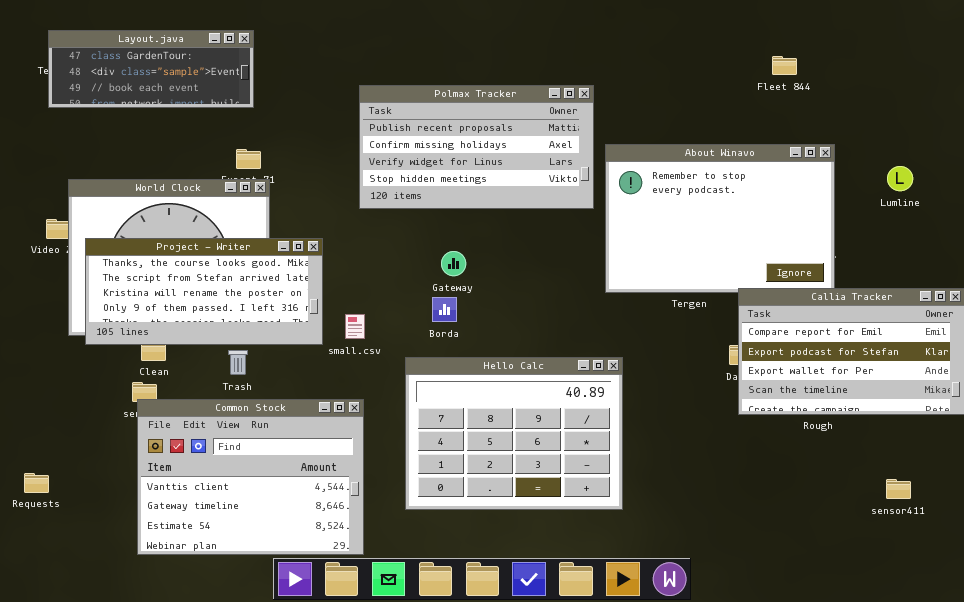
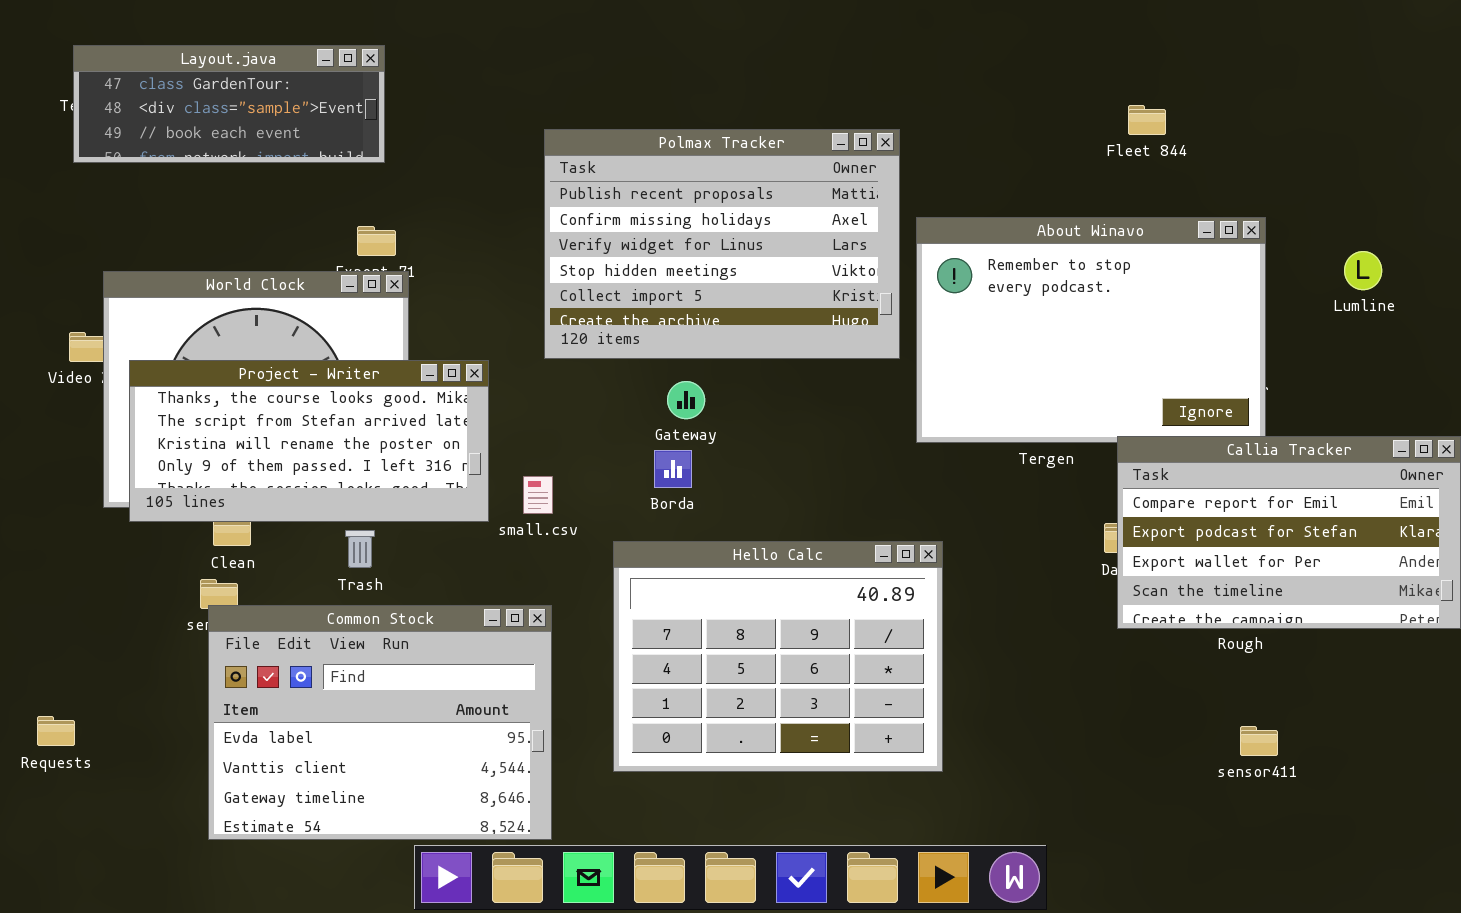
Fleet 844: [772,56,797,75] -> [1128,105,1166,135], moved
Polmax Tracker: [359,85,594,209] -> [544,129,900,359], resized
Common Stock: [137,399,364,555] -> [208,605,552,840], scrolled up 1 row
sensor411: [886,479,911,499] -> [1240,726,1278,756], moved

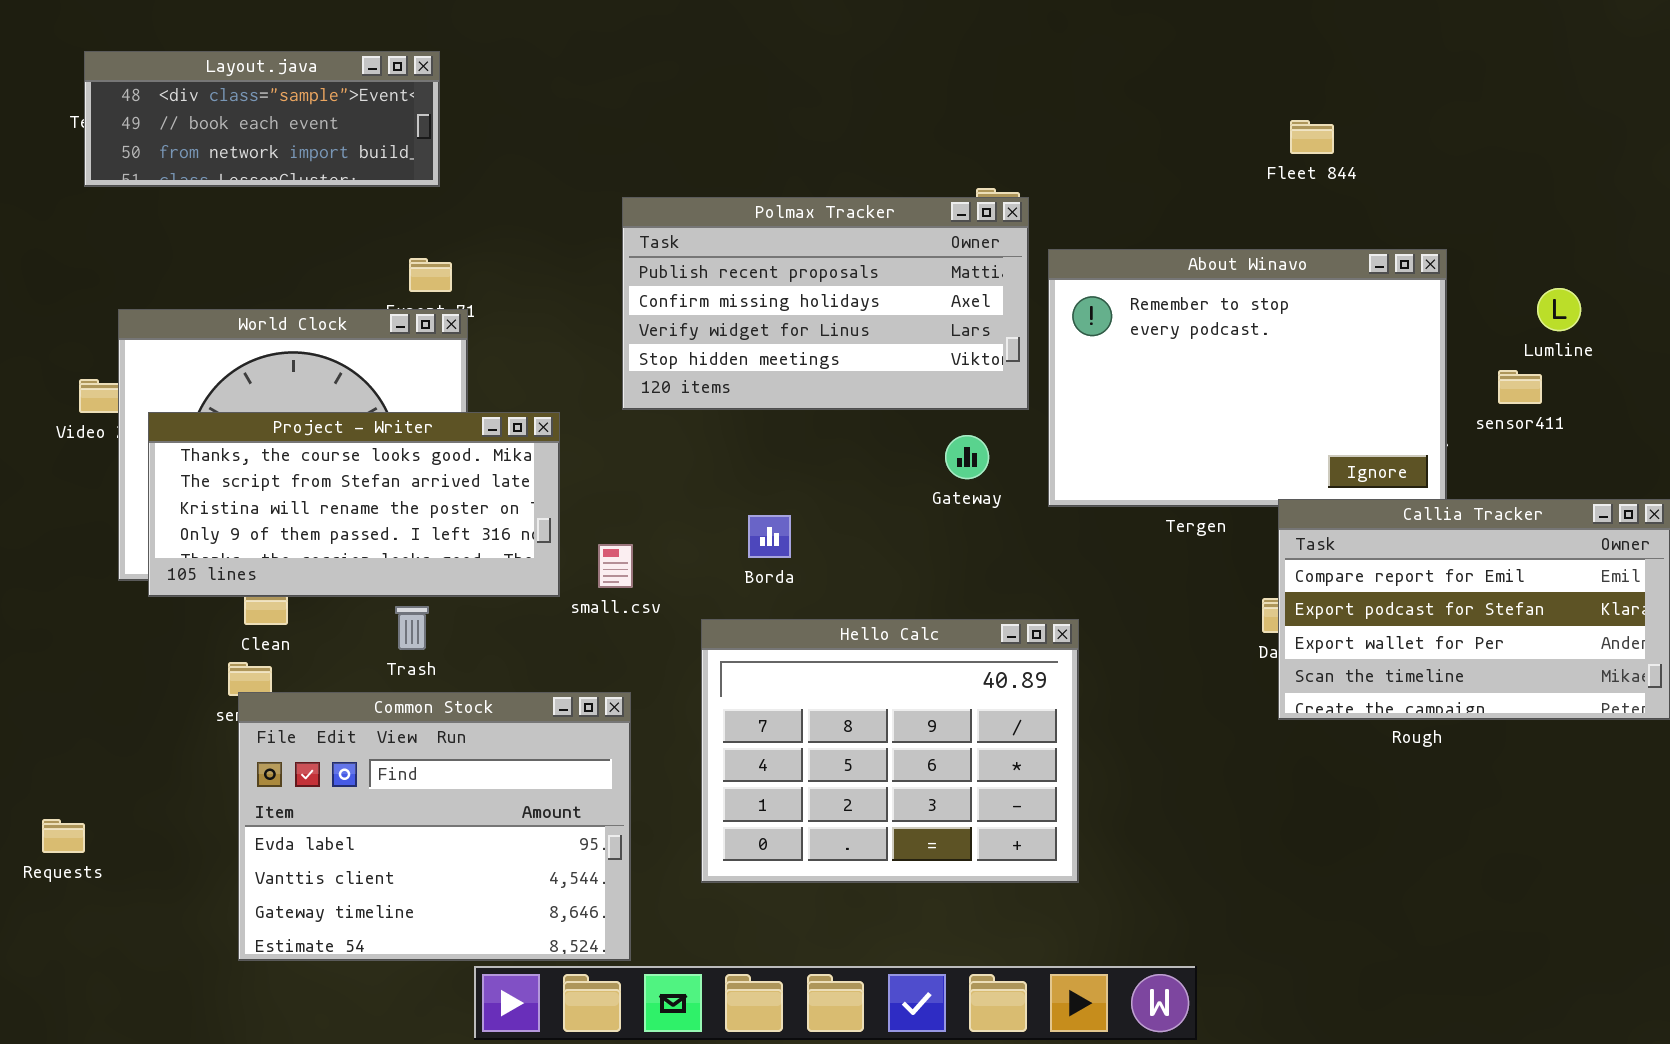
Layout.java: [73,45,385,163] -> [84,51,440,187], scrolled down 1 row
Polmax Tracker: [544,129,900,359] -> [622,197,1029,410], resized
Gateway: [667,381,705,419] -> [945,435,989,479], moved
sensor411: [1240,726,1278,756] -> [1498,370,1542,404], moved

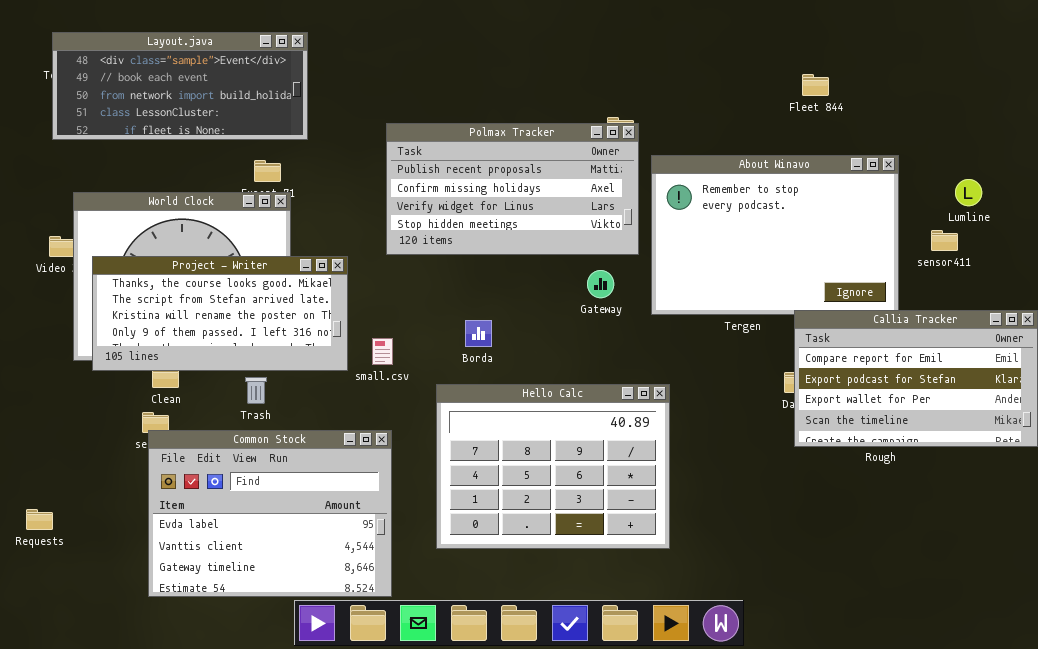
Layout.java: [84,51,440,187] -> [52,32,308,140], resized

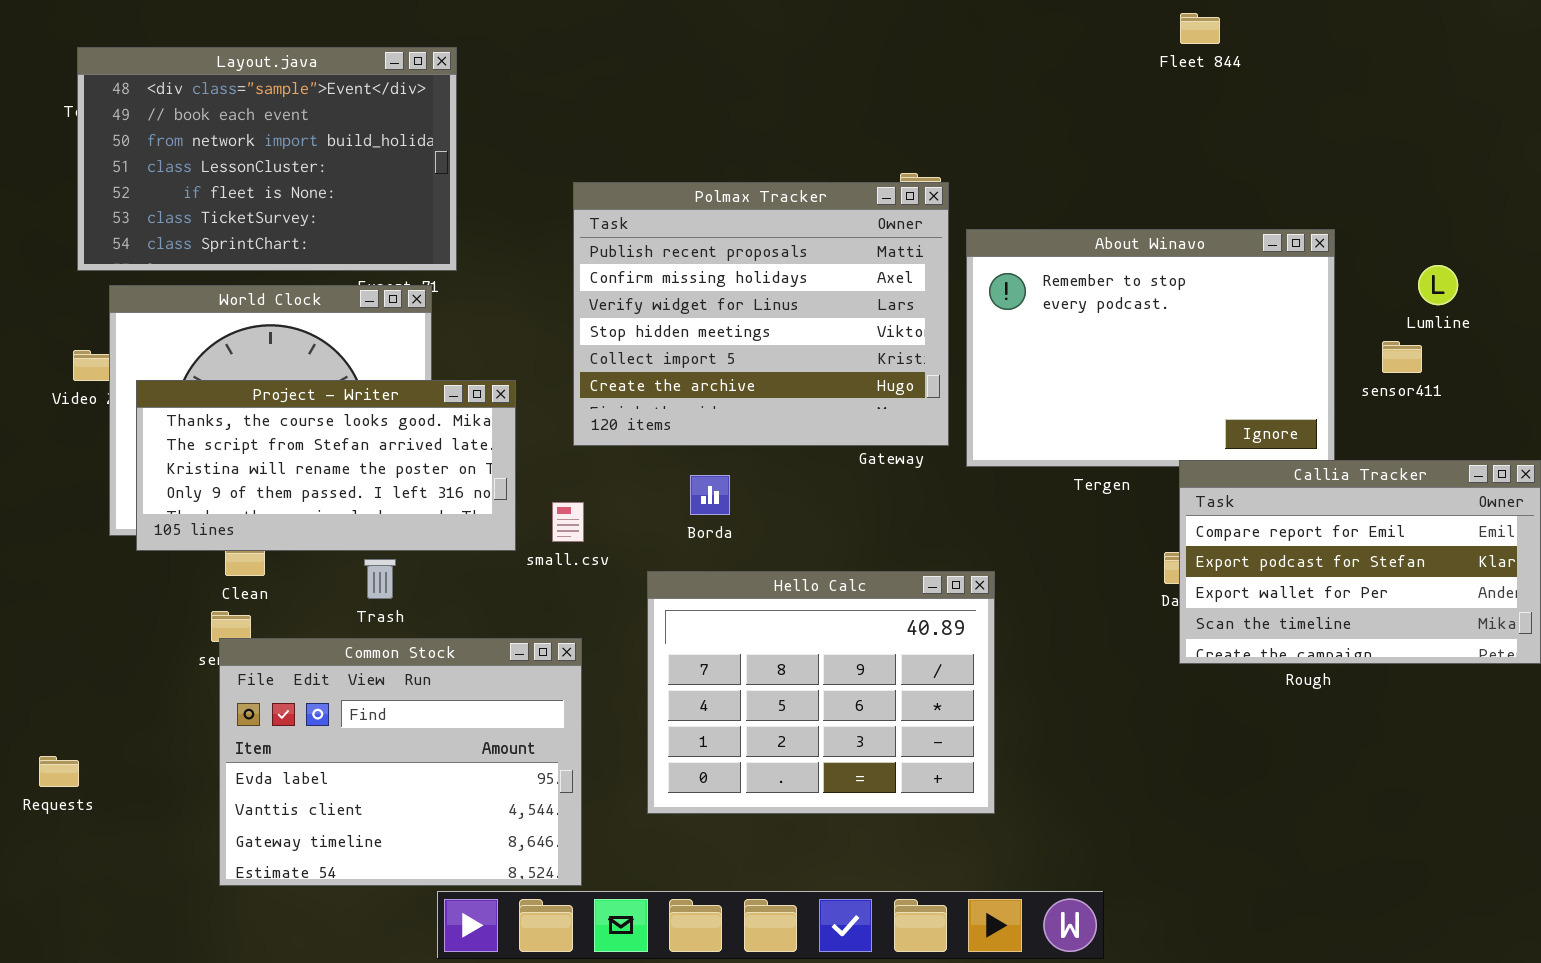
Layout.java: [52,32,308,140] -> [77,47,457,271], resized
Fleet 844: [802,74,829,96] -> [1180,13,1220,44], moved
Polmax Tracker: [386,123,639,255] -> [573,182,949,446], resized

